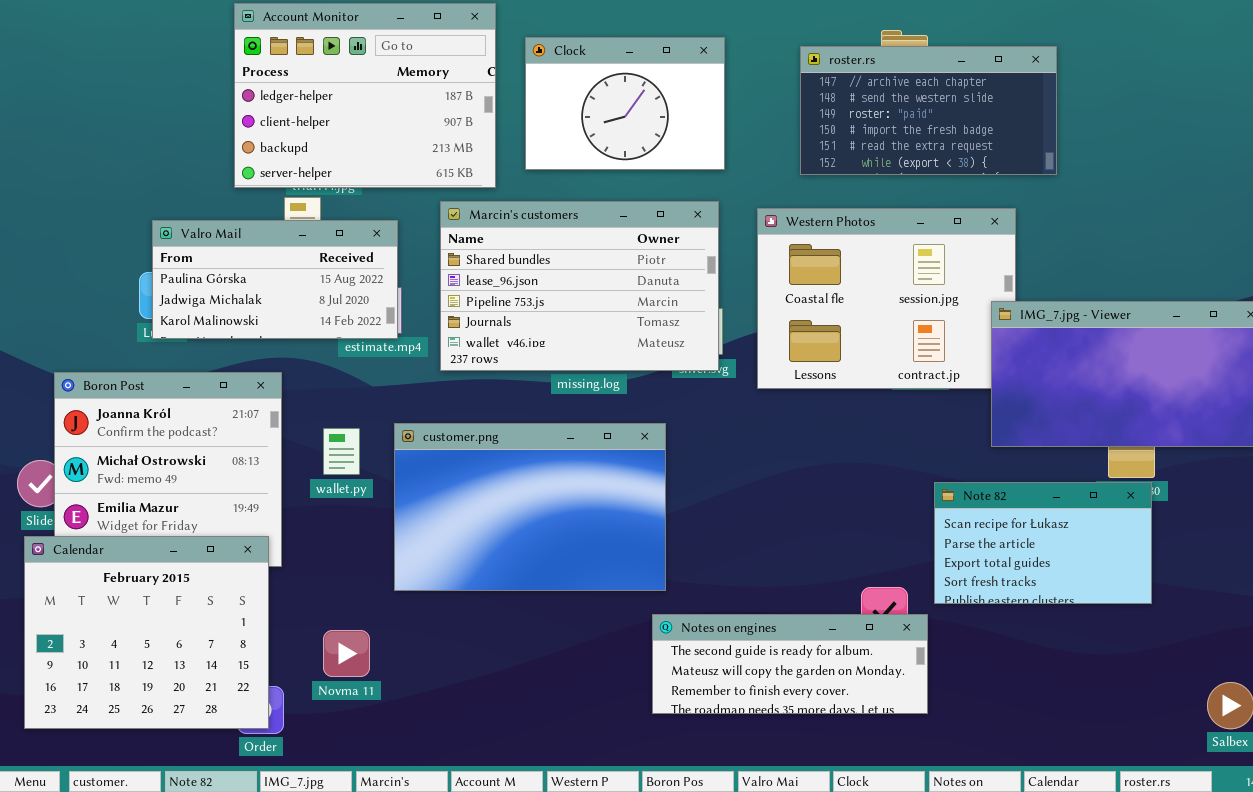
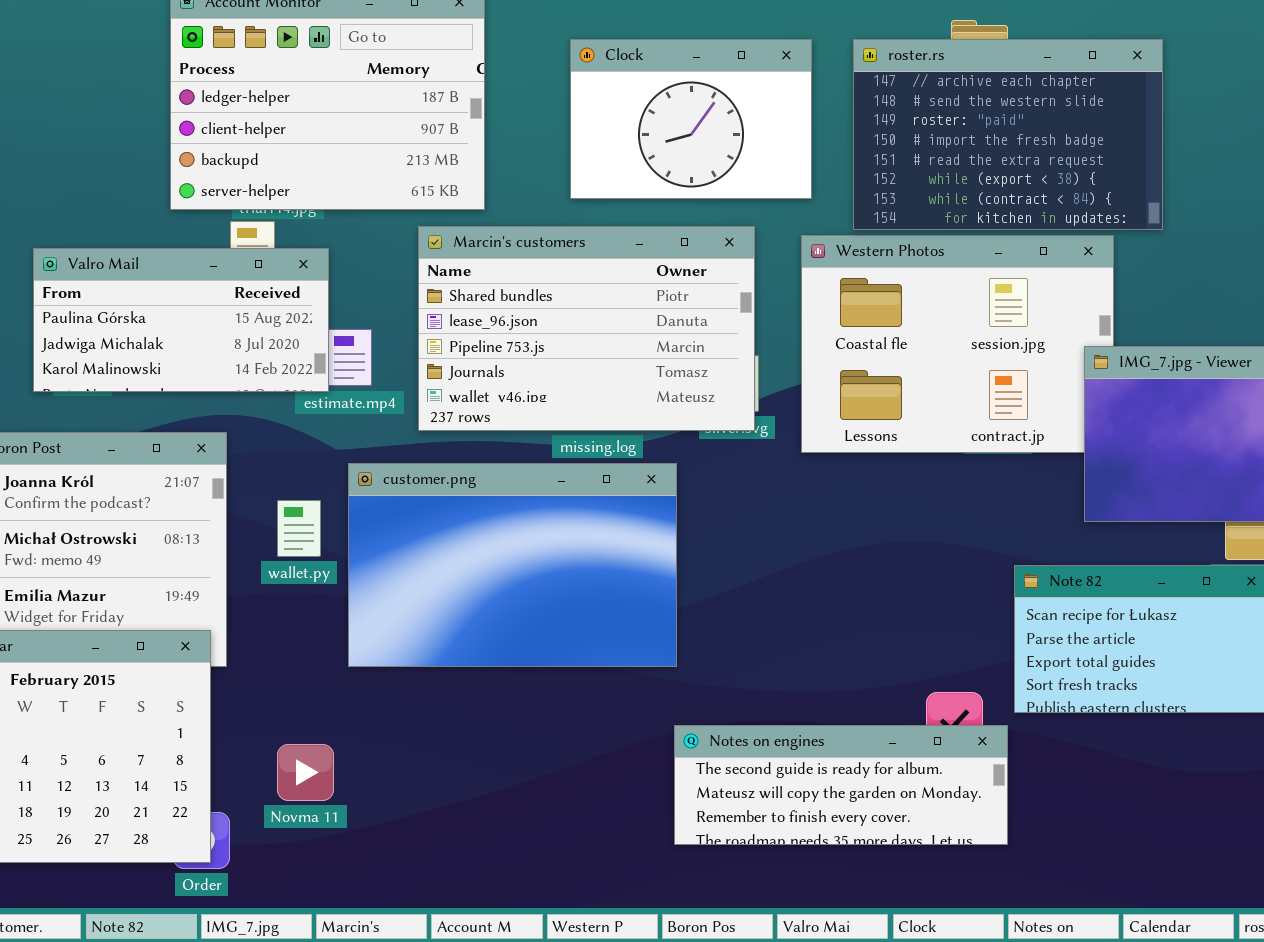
Clock: [525,37,725,170] -> [570,39,812,199], moved
roster.rs: [800,46,1057,175] -> [853,39,1163,230], resized
Valro Mail: [152,220,398,339] -> [33,248,329,392], moved
customer.png: [394,423,666,591] -> [348,463,677,667], moved

